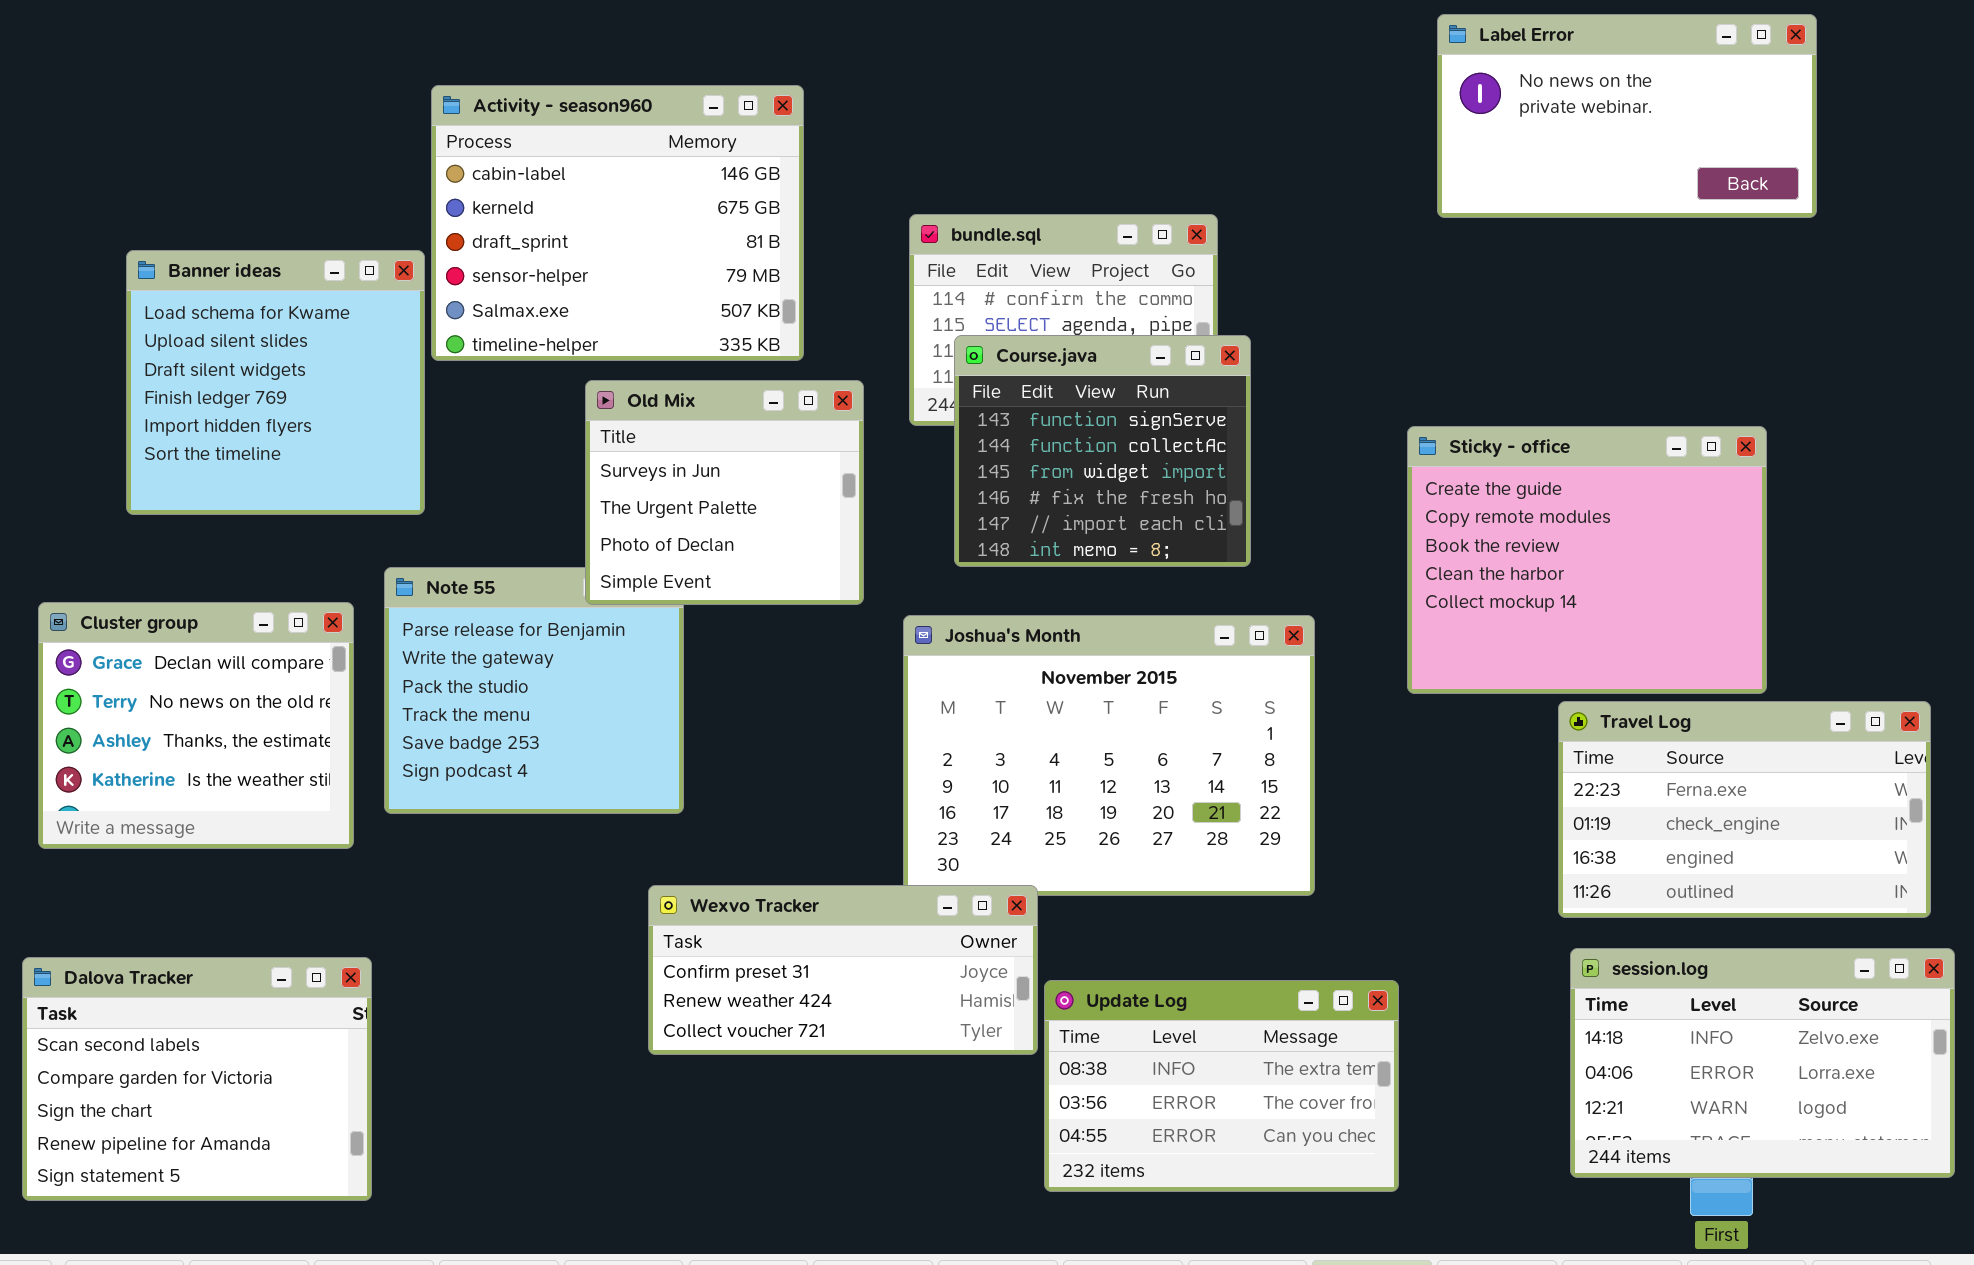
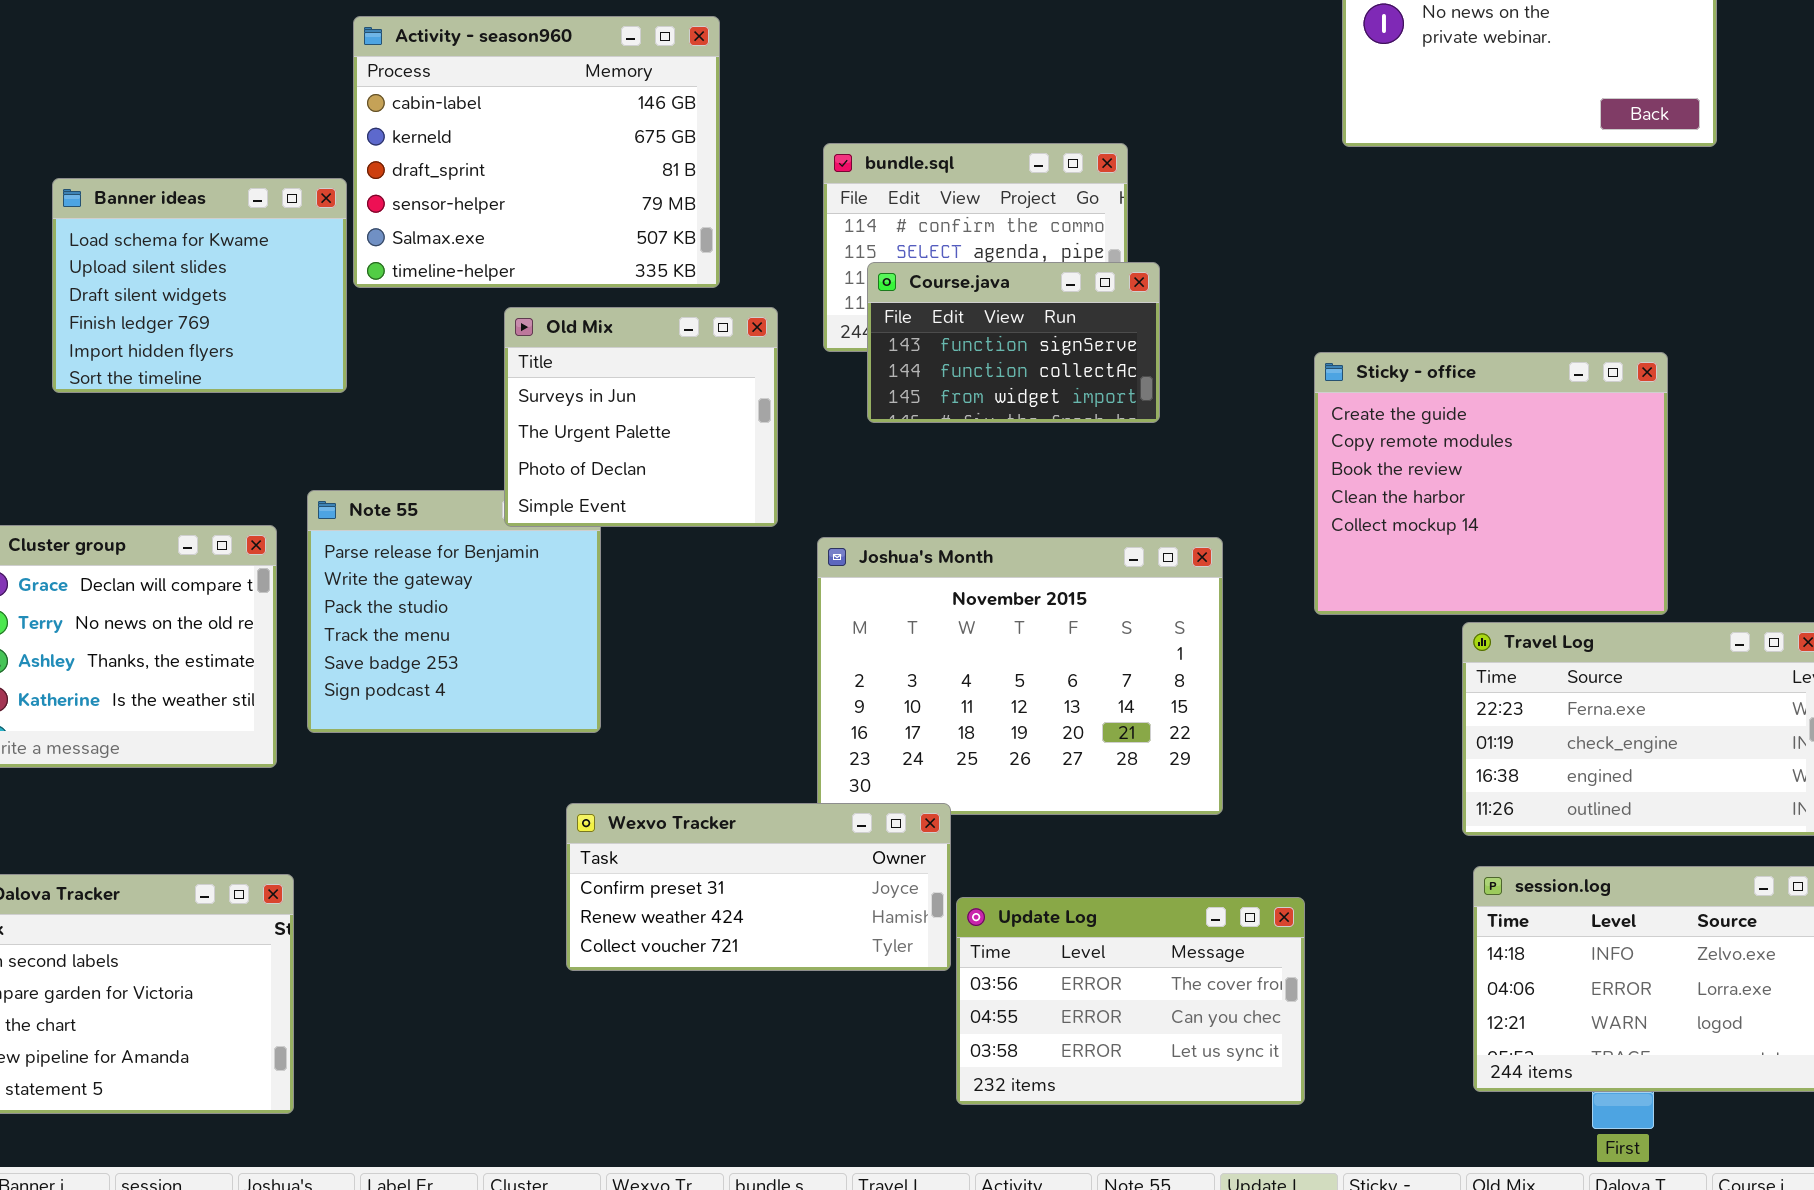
Banner ideas: [126,250,425,515] -> [52,178,347,393], resized
Course.java: [954,335,1251,567] -> [867,262,1160,423], resized
Update Log: [1044,980,1399,1192] -> [956,897,1305,1105], scrolled down 1 row

